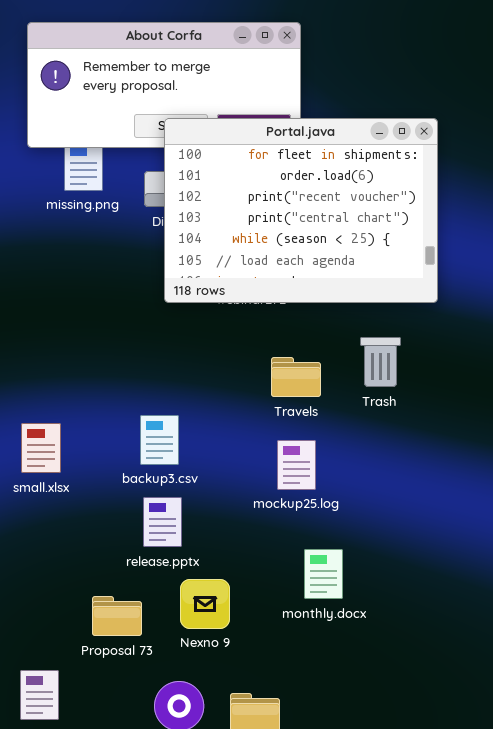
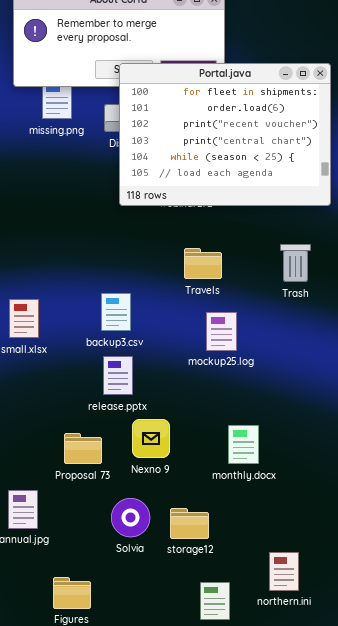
Trash: [360,337,401,387] -> [280,244,311,282], moved
Travels: [271,357,321,397] -> [184,248,222,279], moved
monthly.docx: [304,549,343,599] -> [228,425,259,464], moved

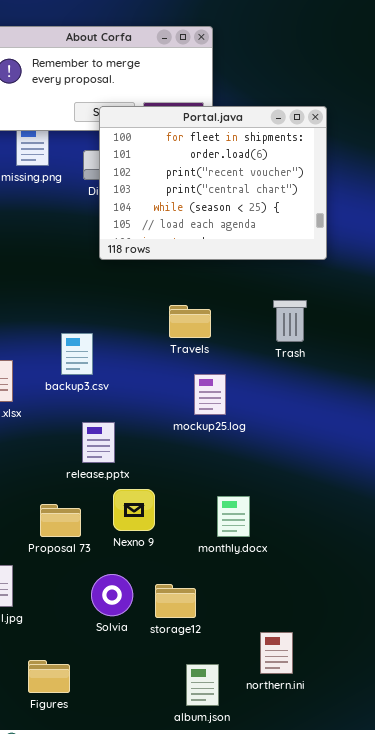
backup3.csv: [101,293,131,331] -> [61,333,93,375], moved

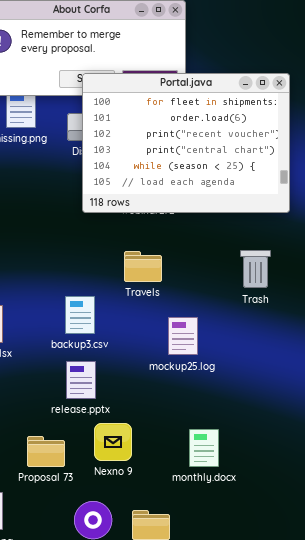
Travels: [169,305,211,338] -> [124,251,162,282], moved
backup3.csv: [61,333,93,375] -> [65,296,95,334], moved

